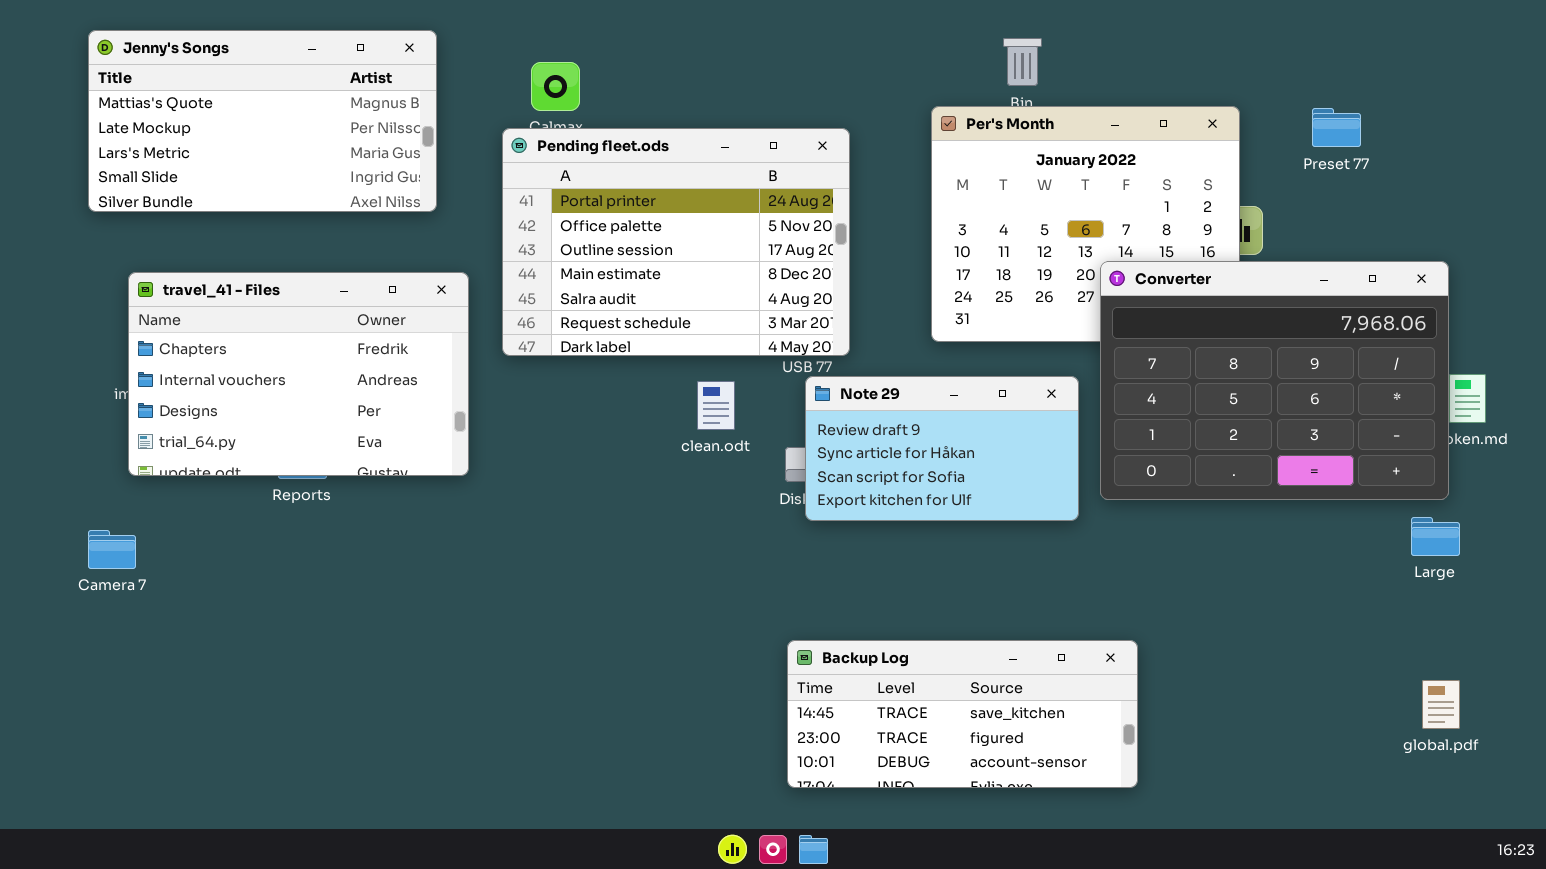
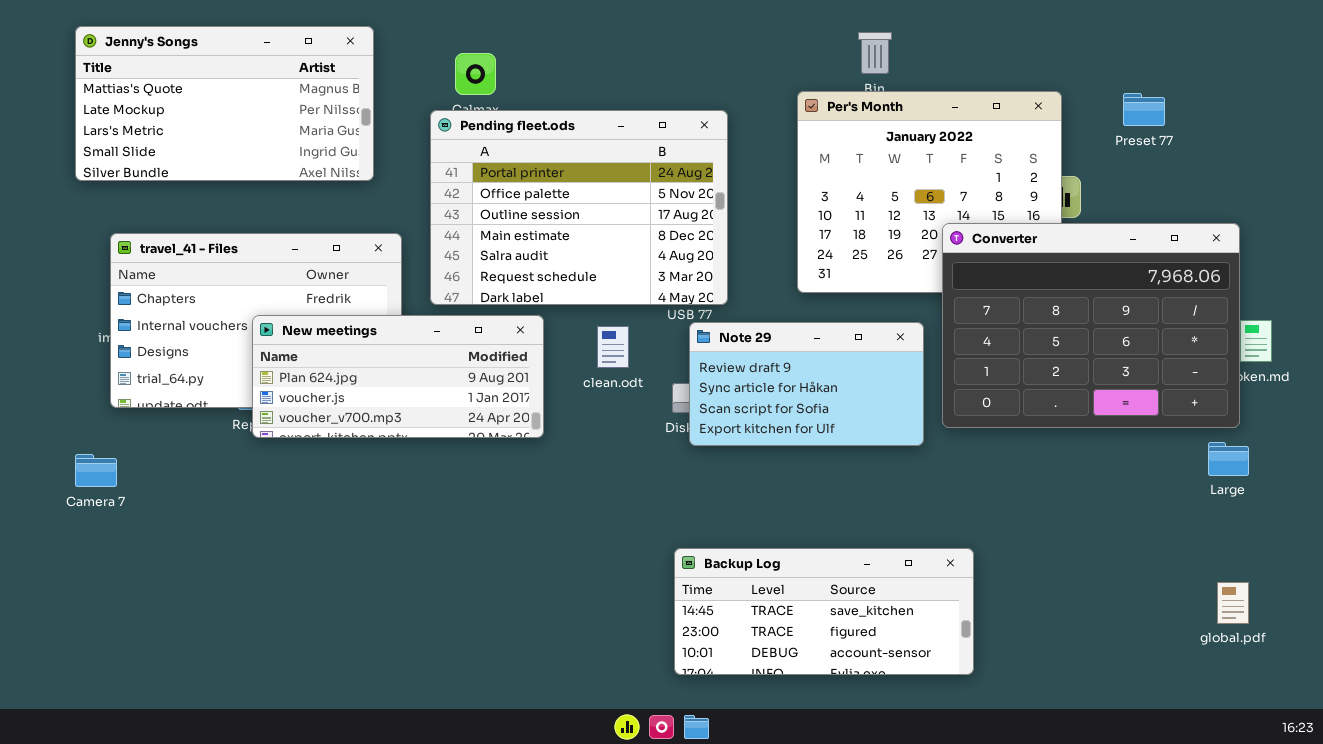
New meetings: none -> [252,315,544,438], opened

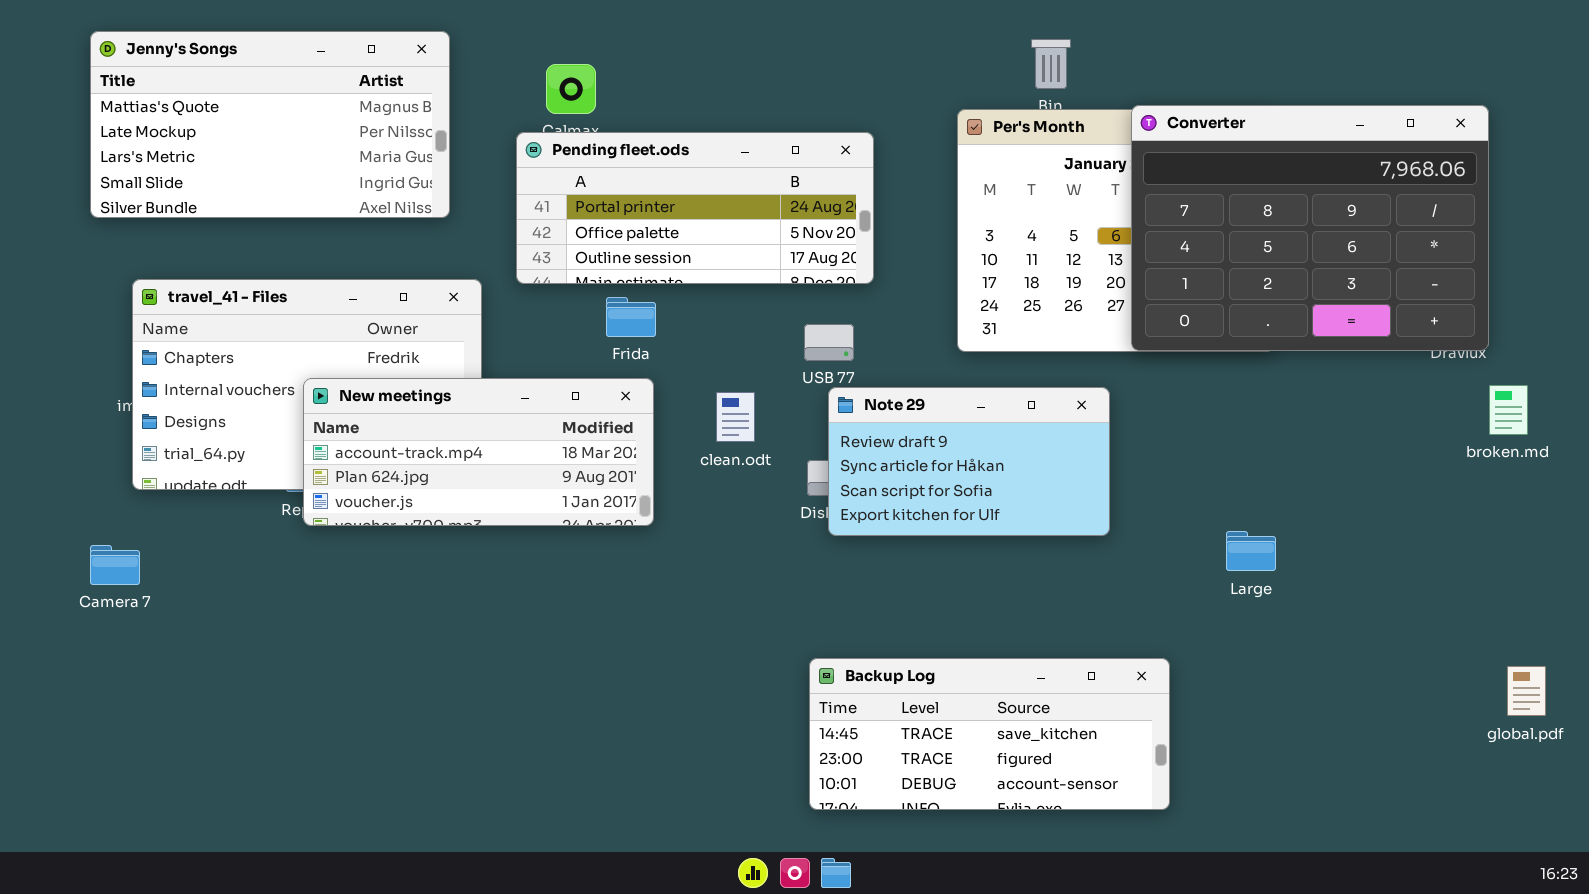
Pending fleet.ods: [430,110,728,305] -> [516,132,874,284], resized
Converter: [942,223,1240,428] -> [1131,105,1489,351], moved
New meetings: [252,315,544,438] -> [303,378,654,526], scrolled up 1 row
Large: [1208,442,1249,476] -> [1226,531,1276,571], moved
global.pdf: [1217,582,1249,624] -> [1507,666,1546,716], moved

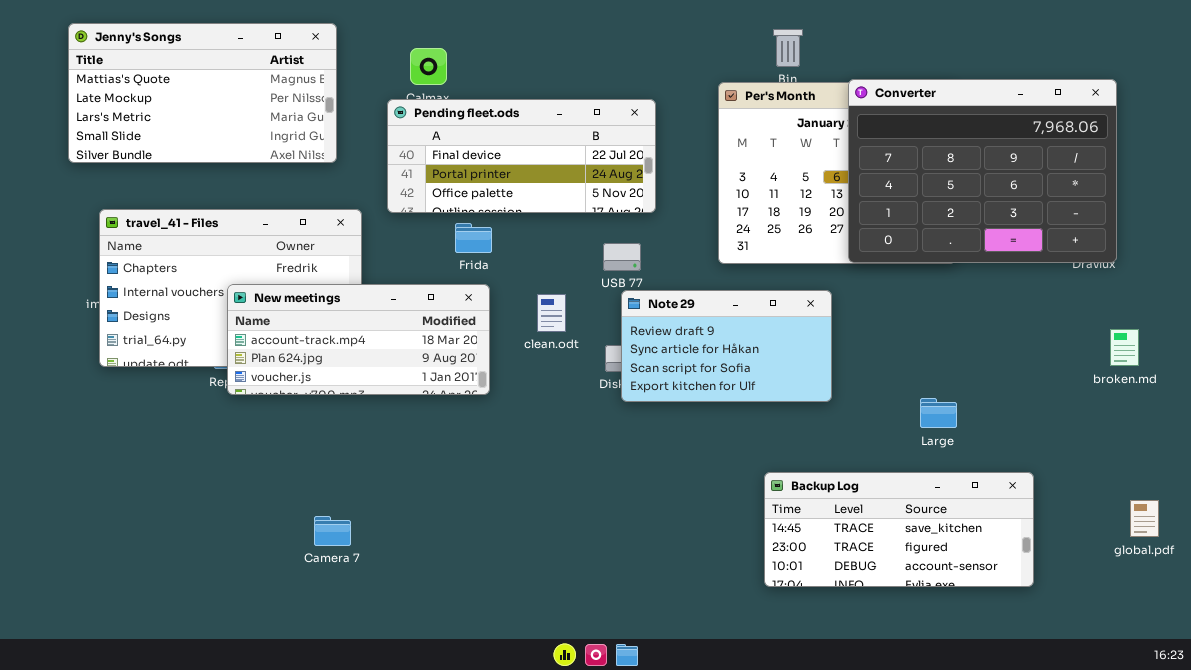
Pending fleet.ods: [516,132,874,284] -> [387,99,656,213], scrolled up 1 row
broken.md: [1489,385,1528,435] -> [1110,329,1139,366], moved
Camera 7: [90,545,140,585] -> [314,516,351,546], moved
Backup Log: [809,658,1170,810] -> [764,472,1034,587], moved

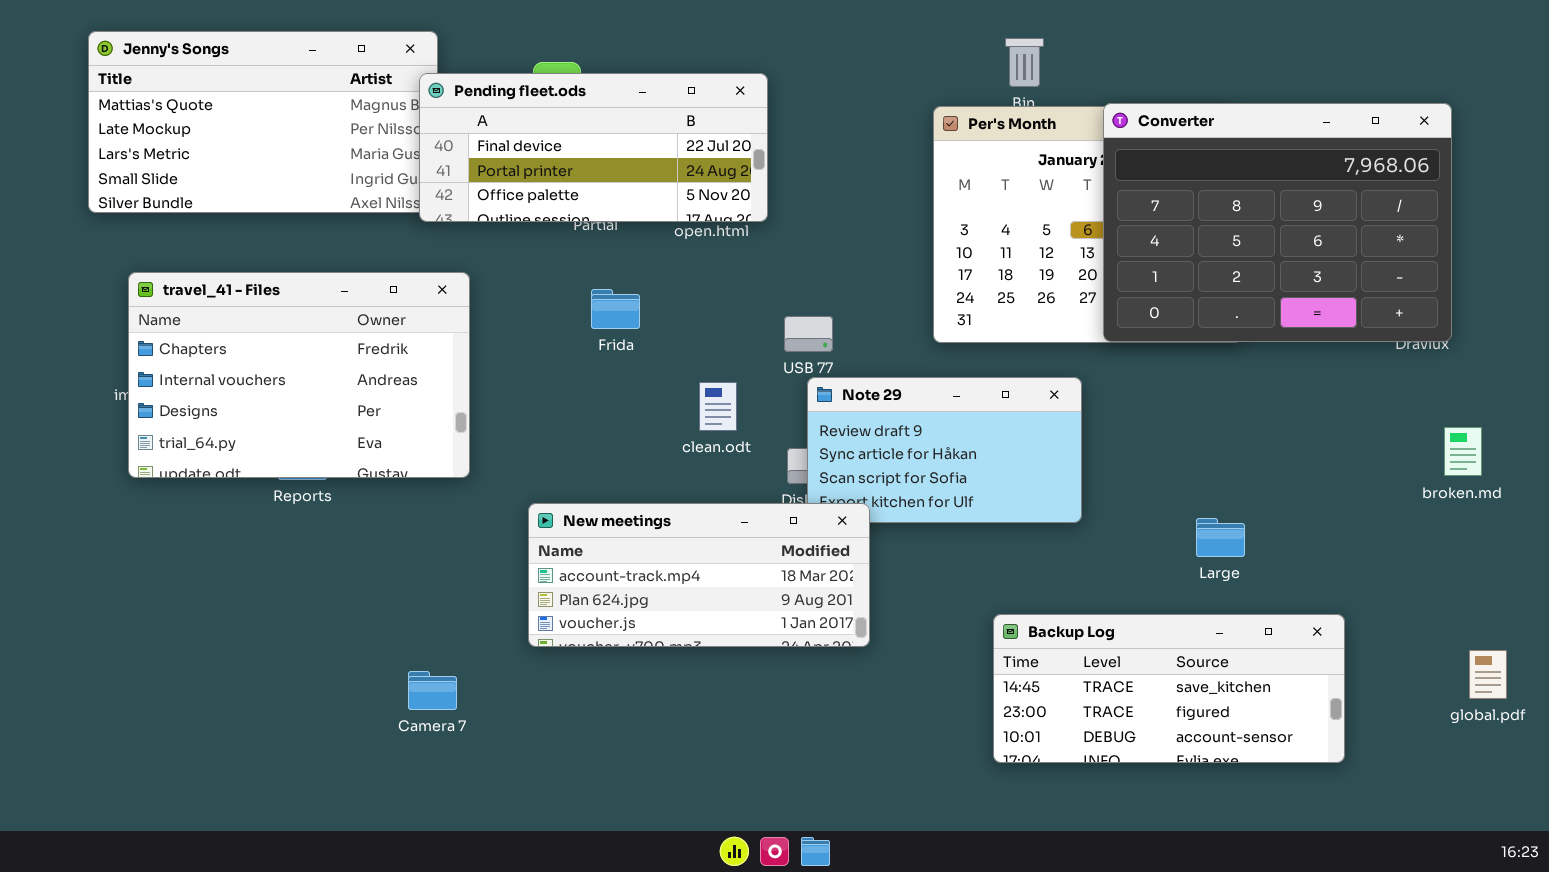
Pending fleet.ods: [387,99,656,213] -> [419,73,768,222], moved
New meetings: [227,284,490,395] -> [528,503,870,647], moved

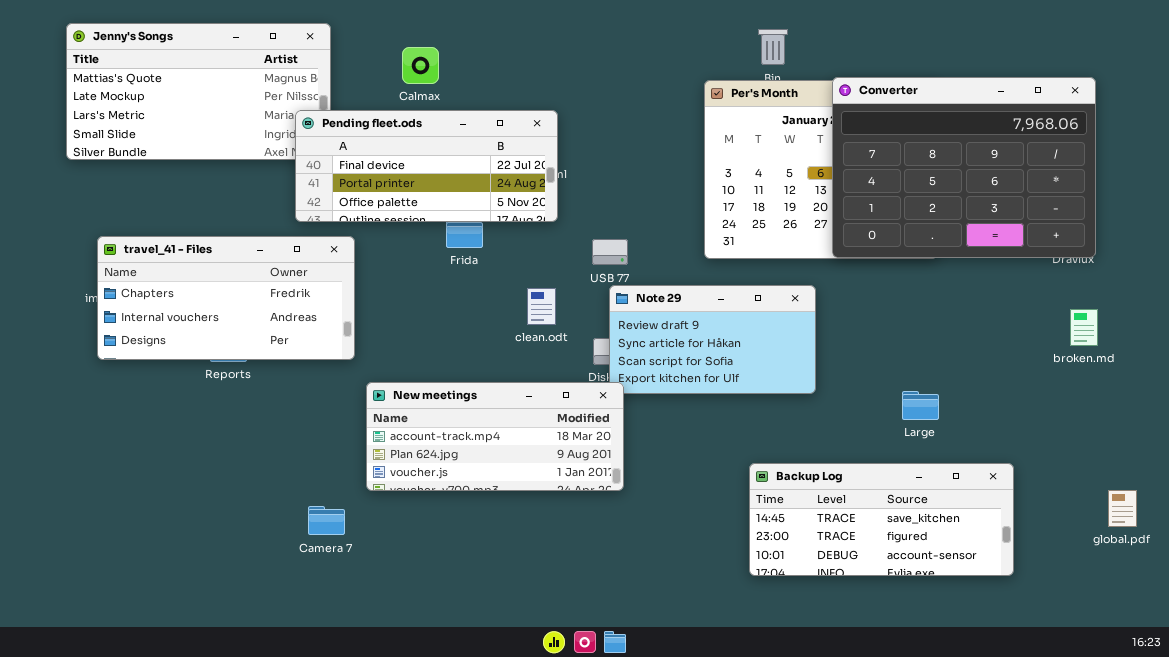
Pending fleet.ods: [419,73,768,222] -> [295,110,558,222], moved
travel_41 - Files: [128,272,470,478] -> [97,236,355,360], resized
broken.md: [1444,427,1482,476] -> [1070,309,1098,346], moved
New meetings: [528,503,870,647] -> [366,382,624,491], moved

